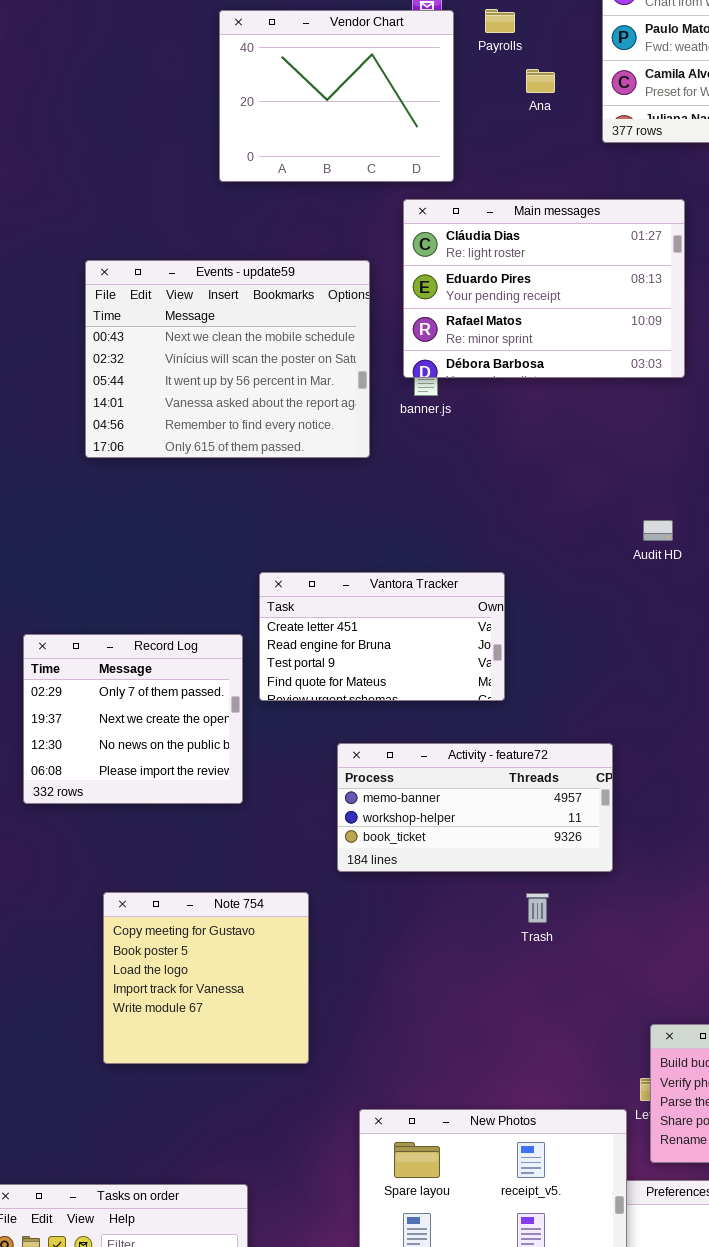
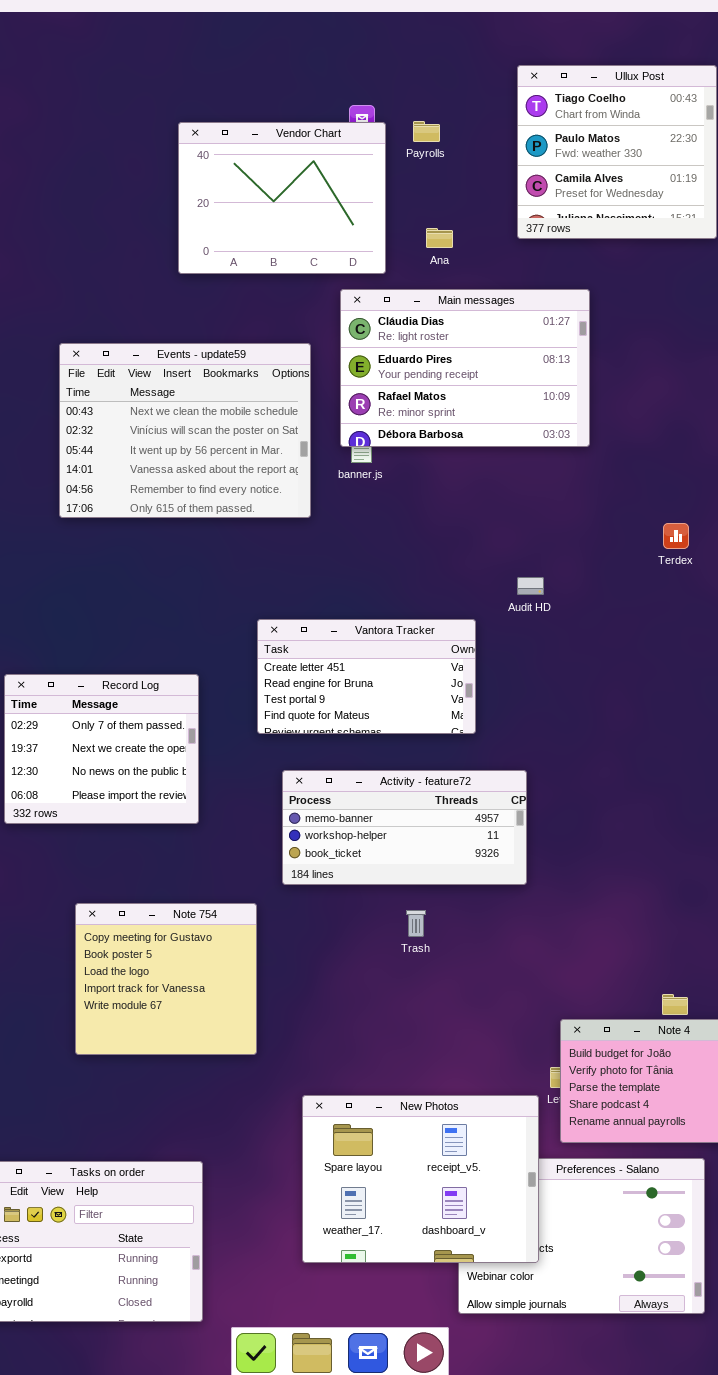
Ana: [526,69,555,93] -> [426,228,453,248], moved
Audit HD: [643,520,673,541] -> [517,577,544,595], moved
Vantora Tracker: [259,572,505,701] -> [257,619,476,734], moved
Trash: [526,893,549,923] -> [406,910,426,937], moved

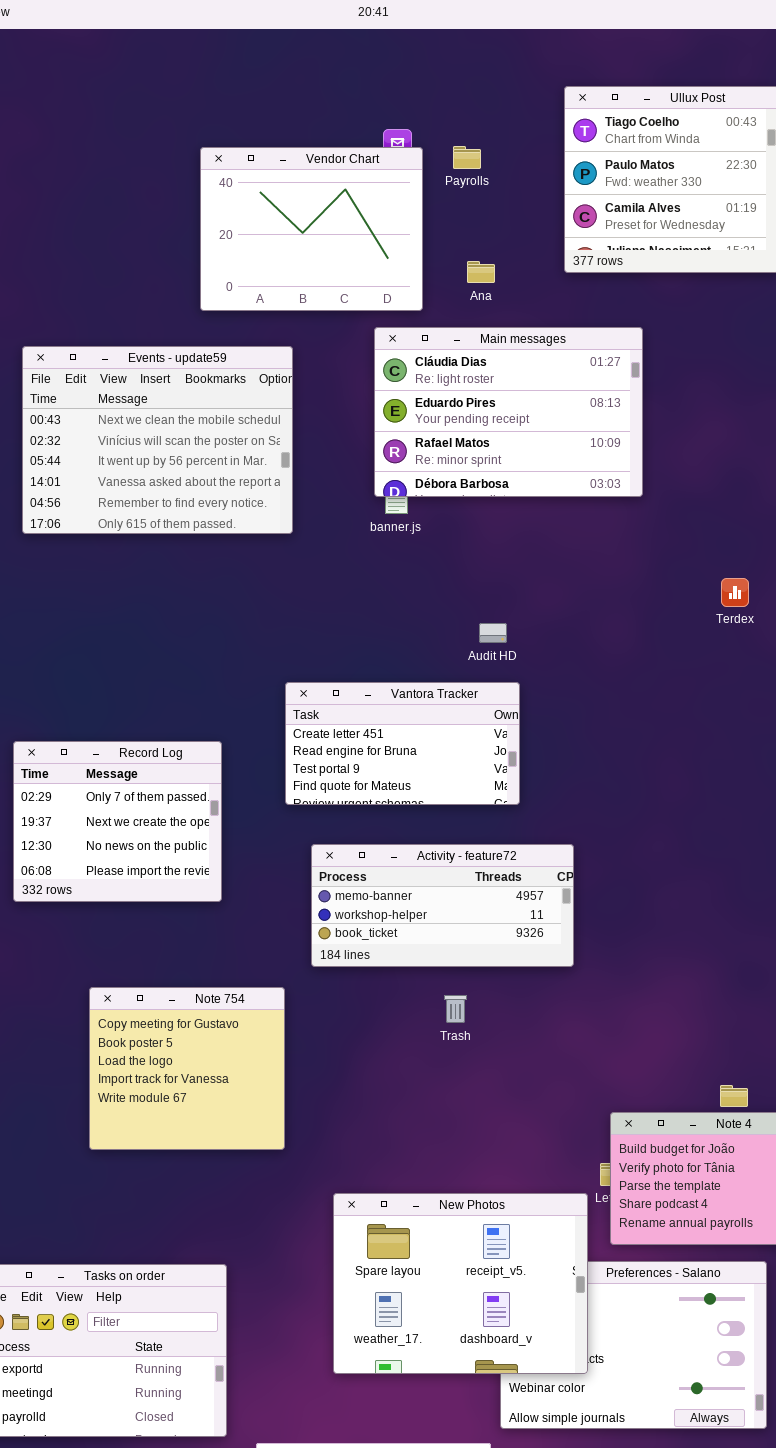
Events - update59: [59,343,311,518] -> [22,346,293,534], moved
Audit HD: [517,577,544,595] -> [479,623,507,643], moved

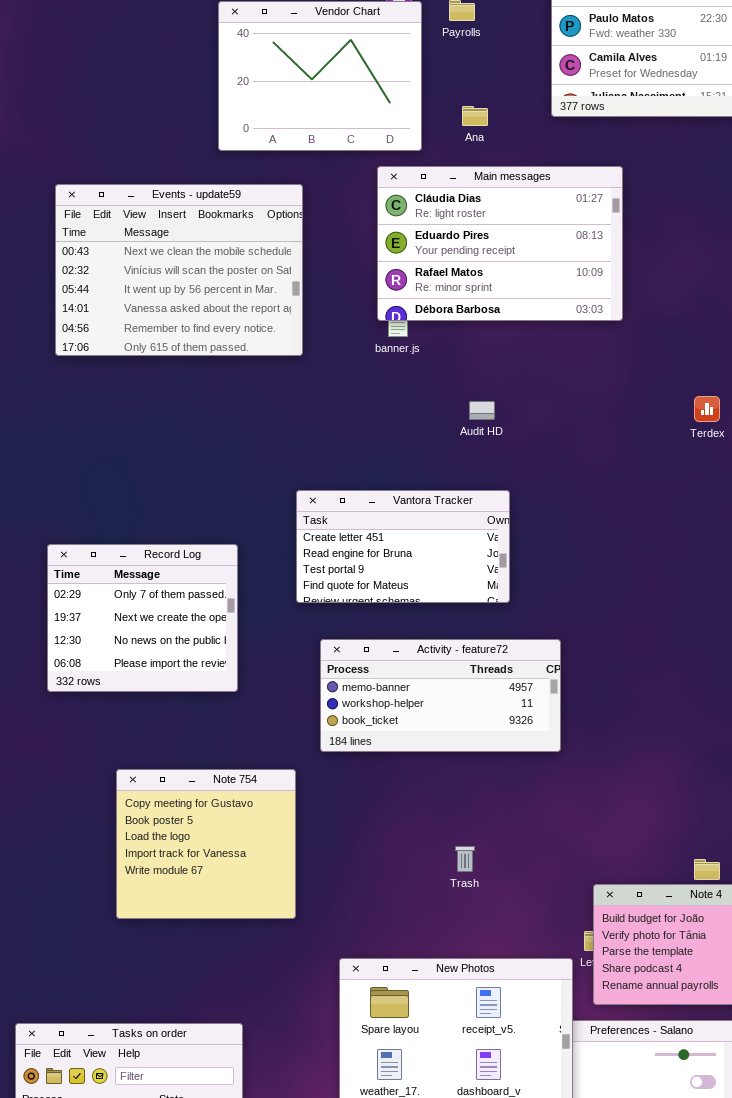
Audit HD: [479,623,507,643] -> [469,401,495,420], moved
Trash: [444,995,467,1023] -> [455,846,475,872], moved

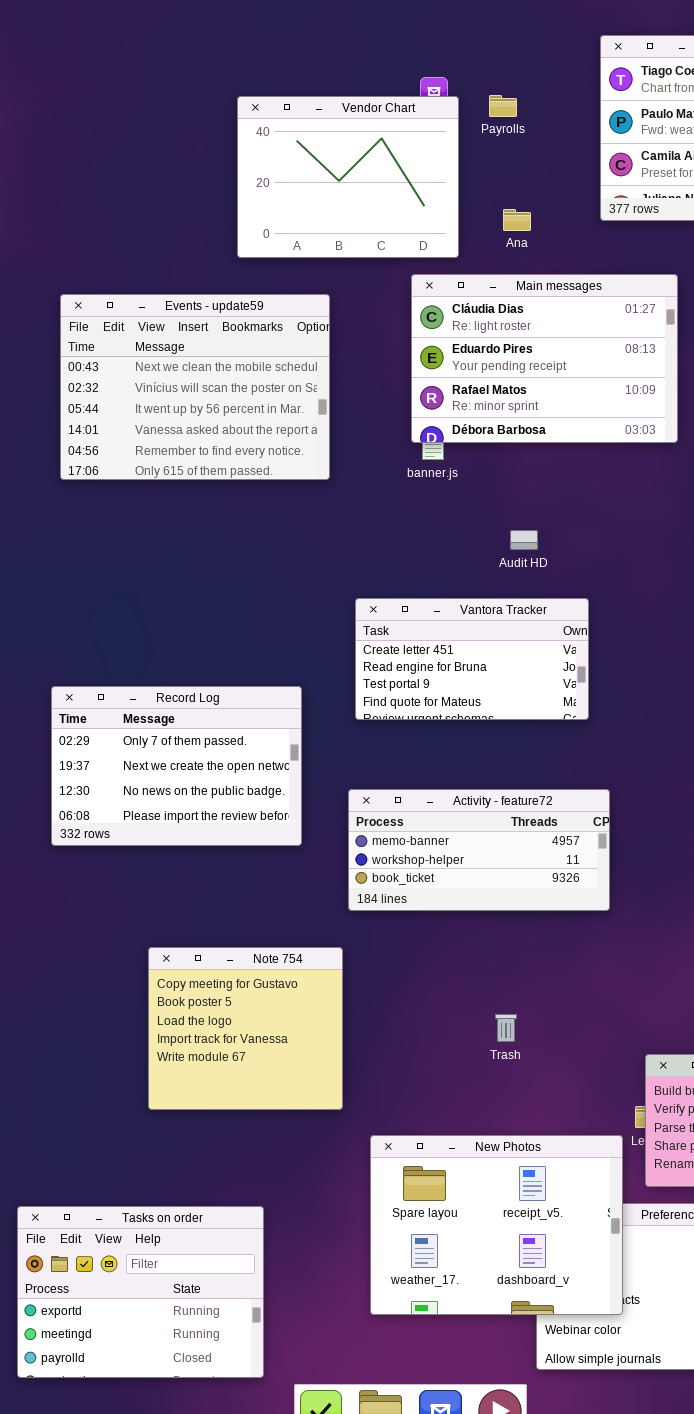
Vantora Tracker: [296,490,510,603] -> [355,598,589,720], moved
Record Log: [47,544,238,692] -> [51,686,302,846], resized
Note 754: [116,769,296,919] -> [148,947,343,1110], moved

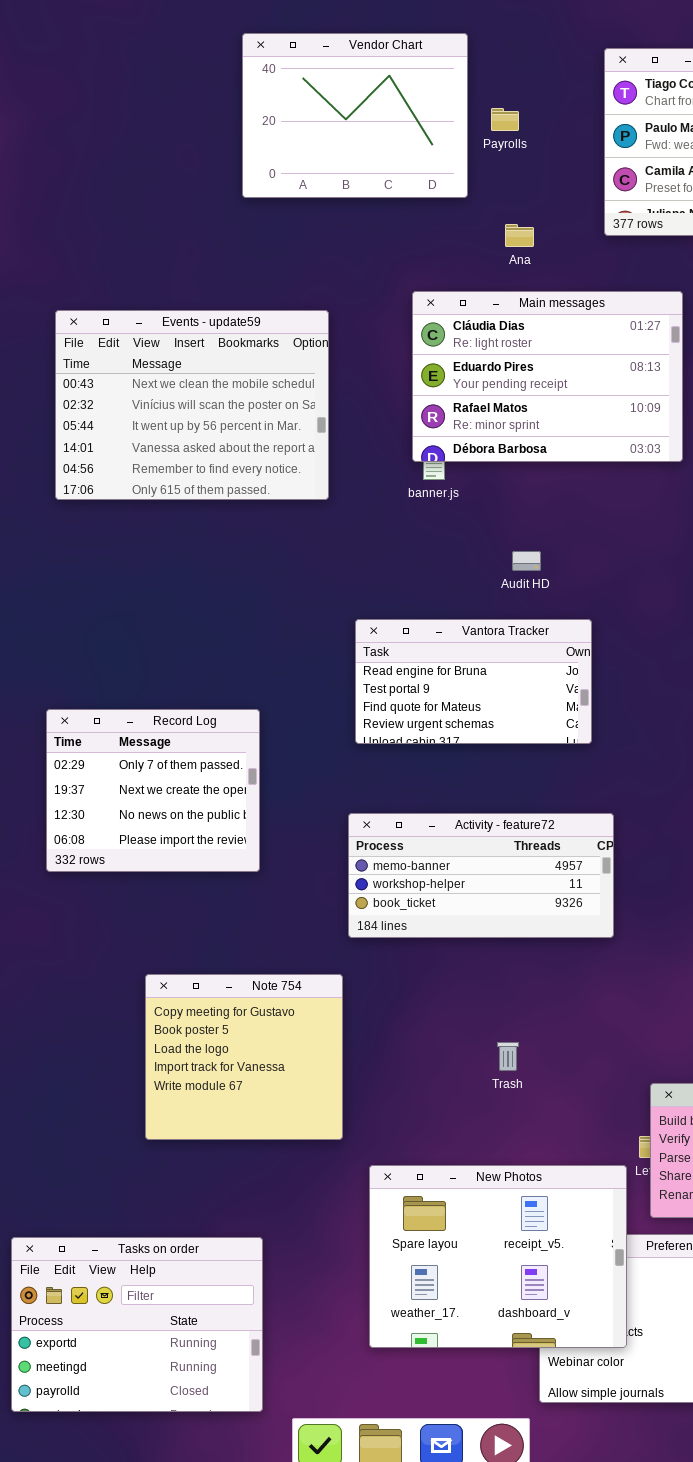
Vendor Chart: [237,96,459,258] -> [242,33,468,198], moved
Vantora Tracker: [355,598,589,720] -> [355,619,592,744], scrolled down 1 row
Record Log: [51,686,302,846] -> [46,709,260,872], resized

